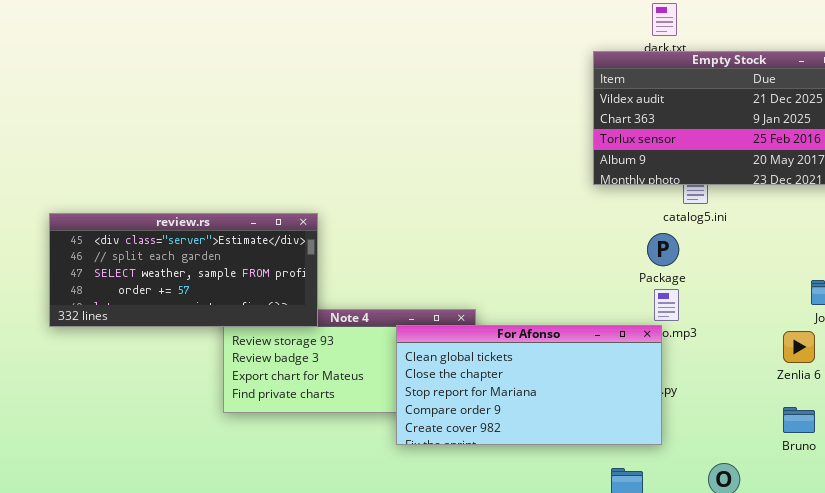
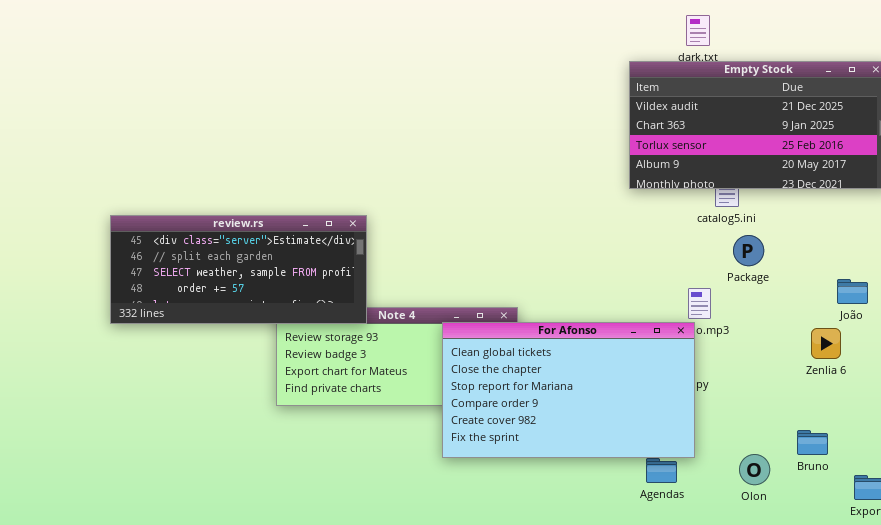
Package: [647,233,679,266] -> [733,235,764,266], moved
For Afonso: [396,325,662,445] -> [442,322,695,458], resized
Bruno: [783,407,815,433] -> [797,430,828,455], moved

